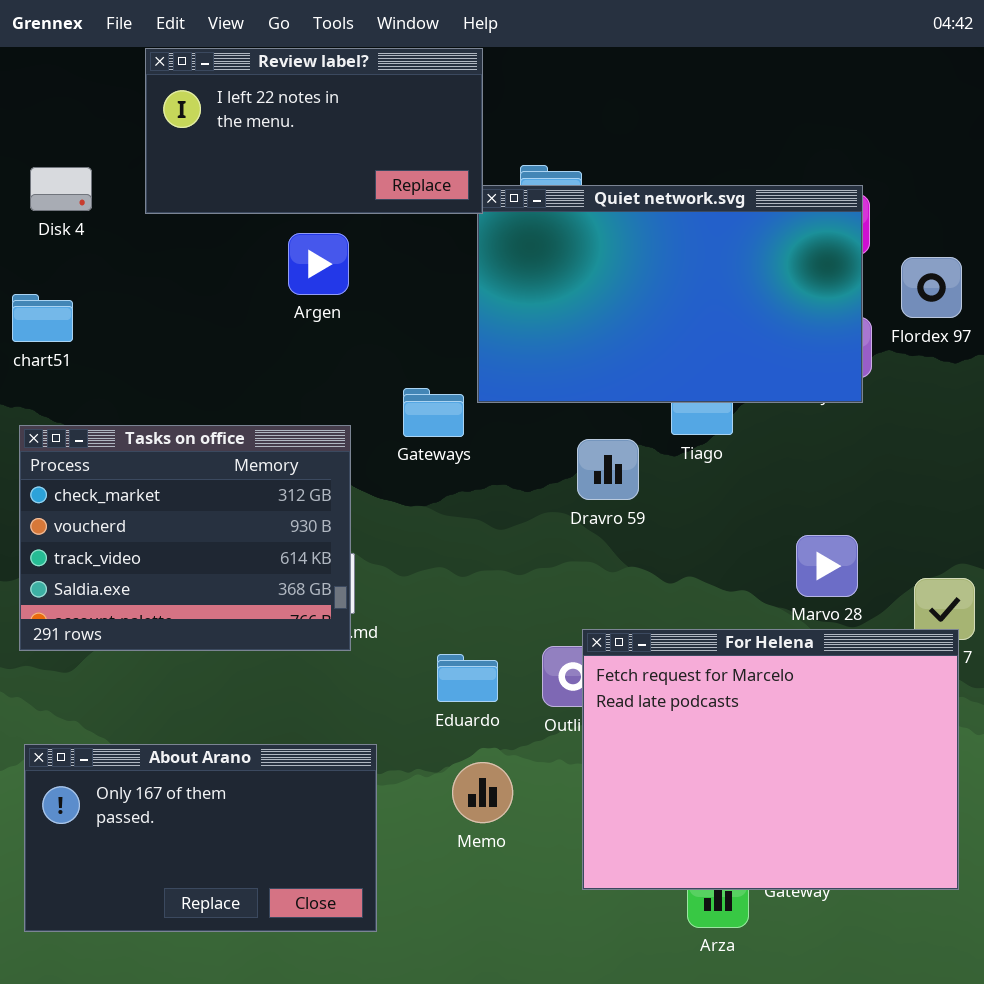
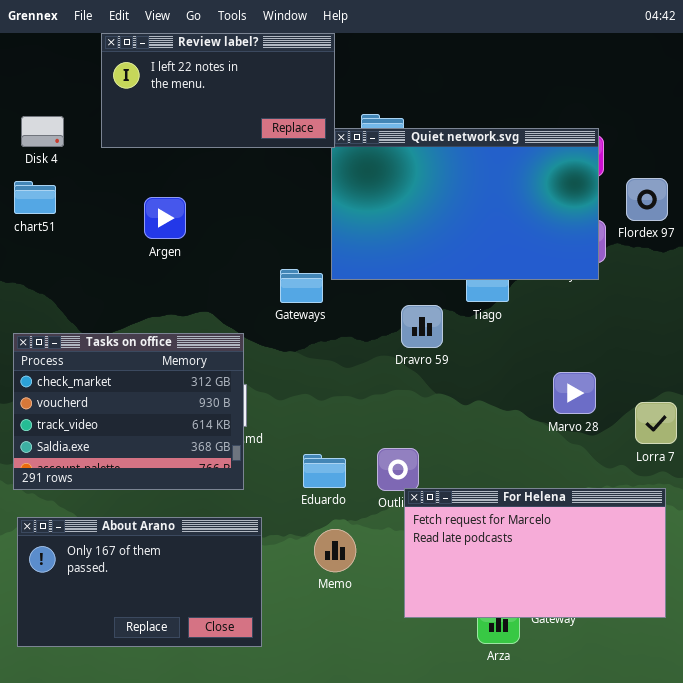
Argen: [288,233,349,295] -> [144,197,186,239], moved
chart51: [12,294,73,342] -> [14,181,56,214], moved
Tasks on office: [19,425,351,651] -> [13,333,244,490], moved
For Helena: [582,629,959,890] -> [404,488,666,618], resized

